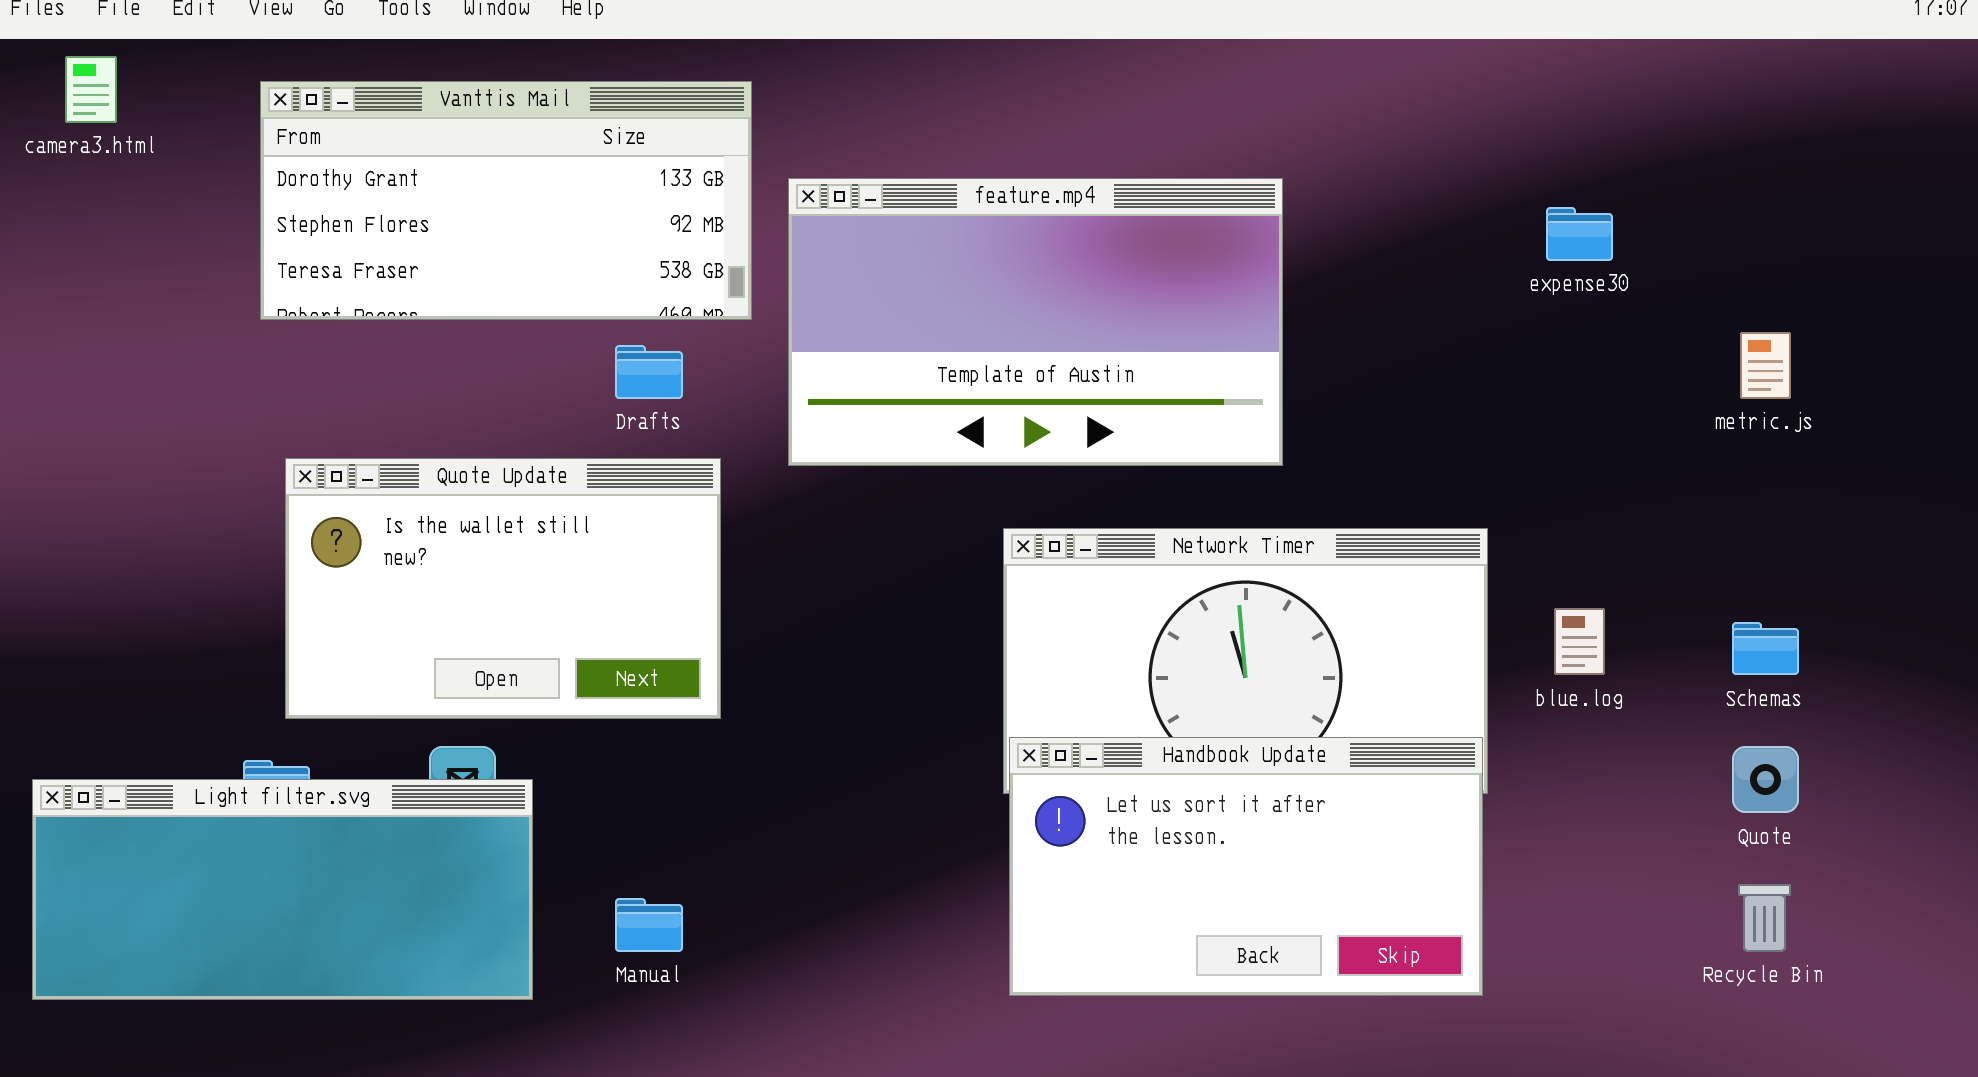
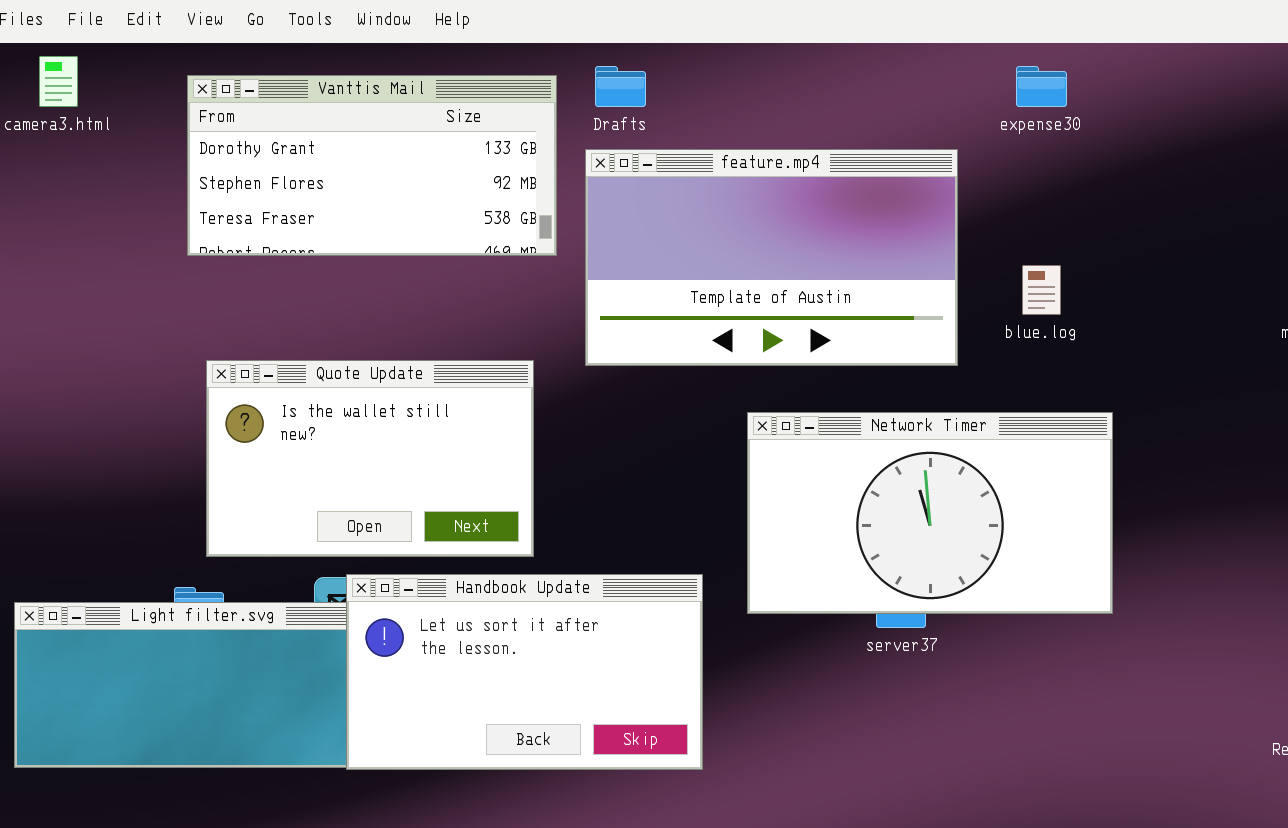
expense30: [1546,207,1613,261] -> [1016,66,1067,107], moved
Drafts: [615,345,683,399] -> [595,66,646,107], moved
blue.log: [1554,608,1605,675] -> [1022,265,1061,315], moved
Handbook Update: [1009,737,1483,996] -> [346,574,703,770], moved

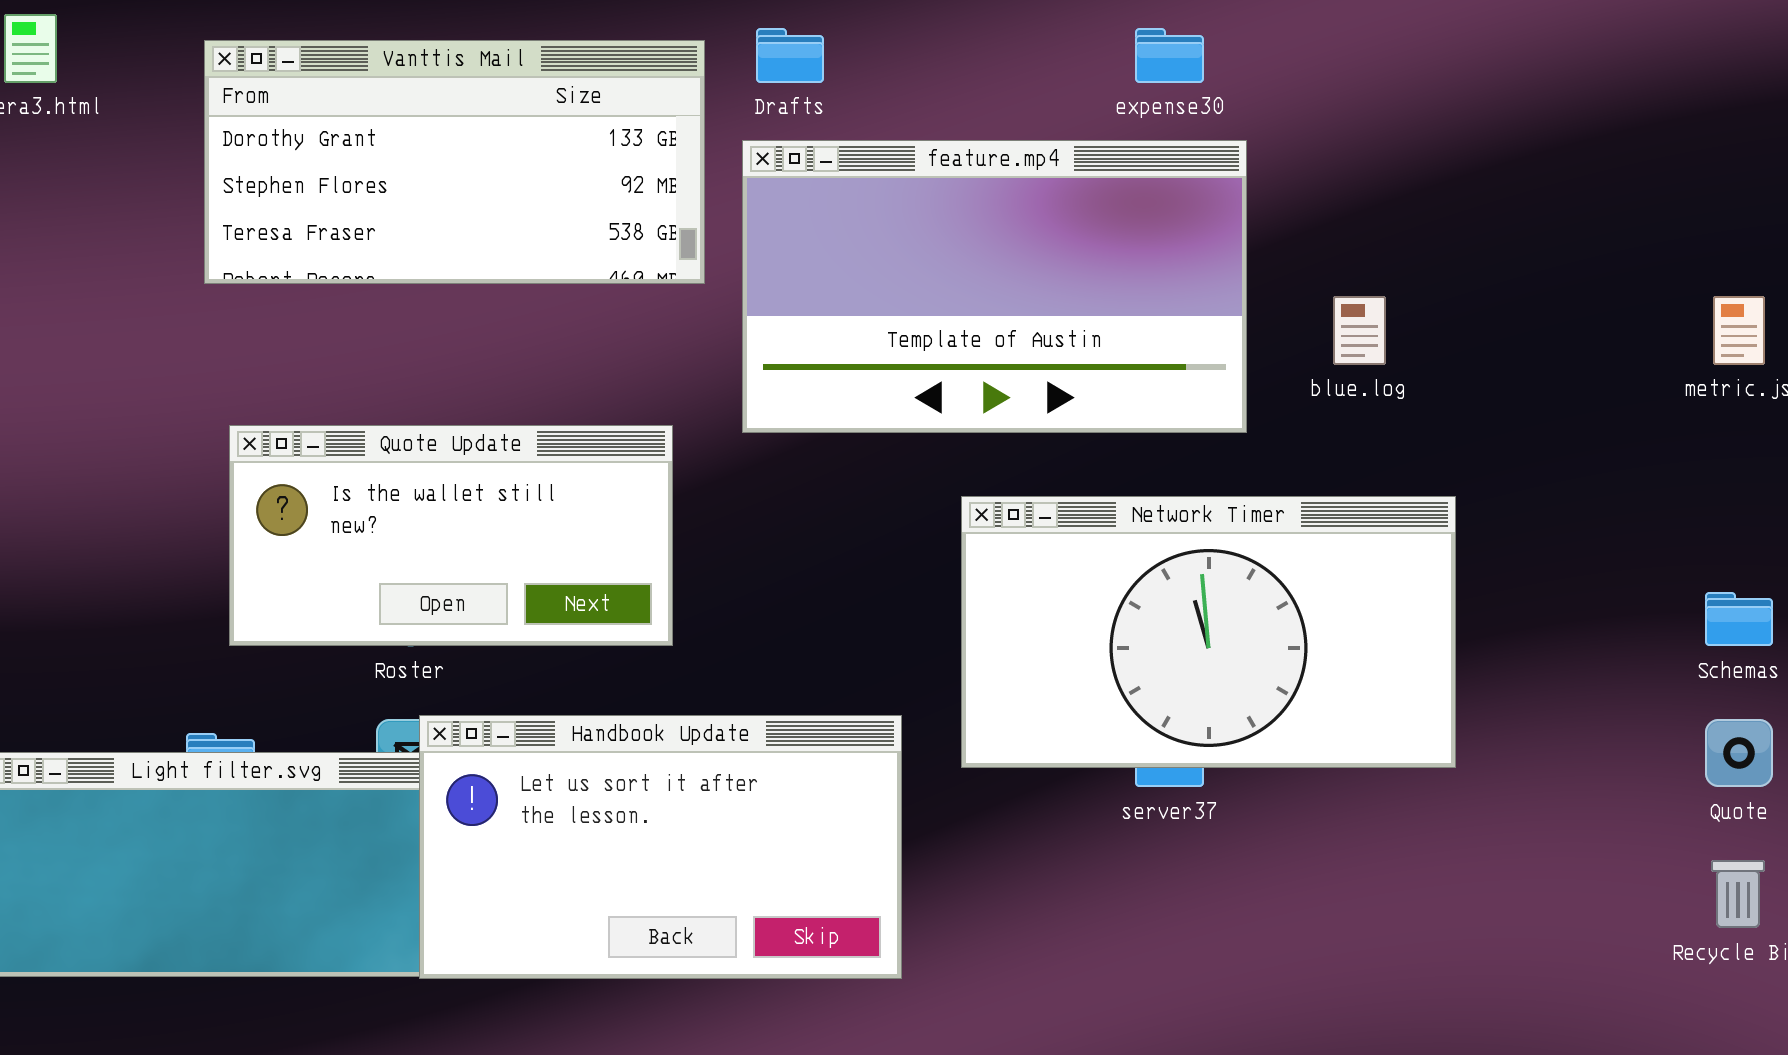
expense30: [1016,66,1067,107] -> [1135,28,1204,83], moved
Quote Update: [206,360,534,557] -> [229,425,673,646], resized

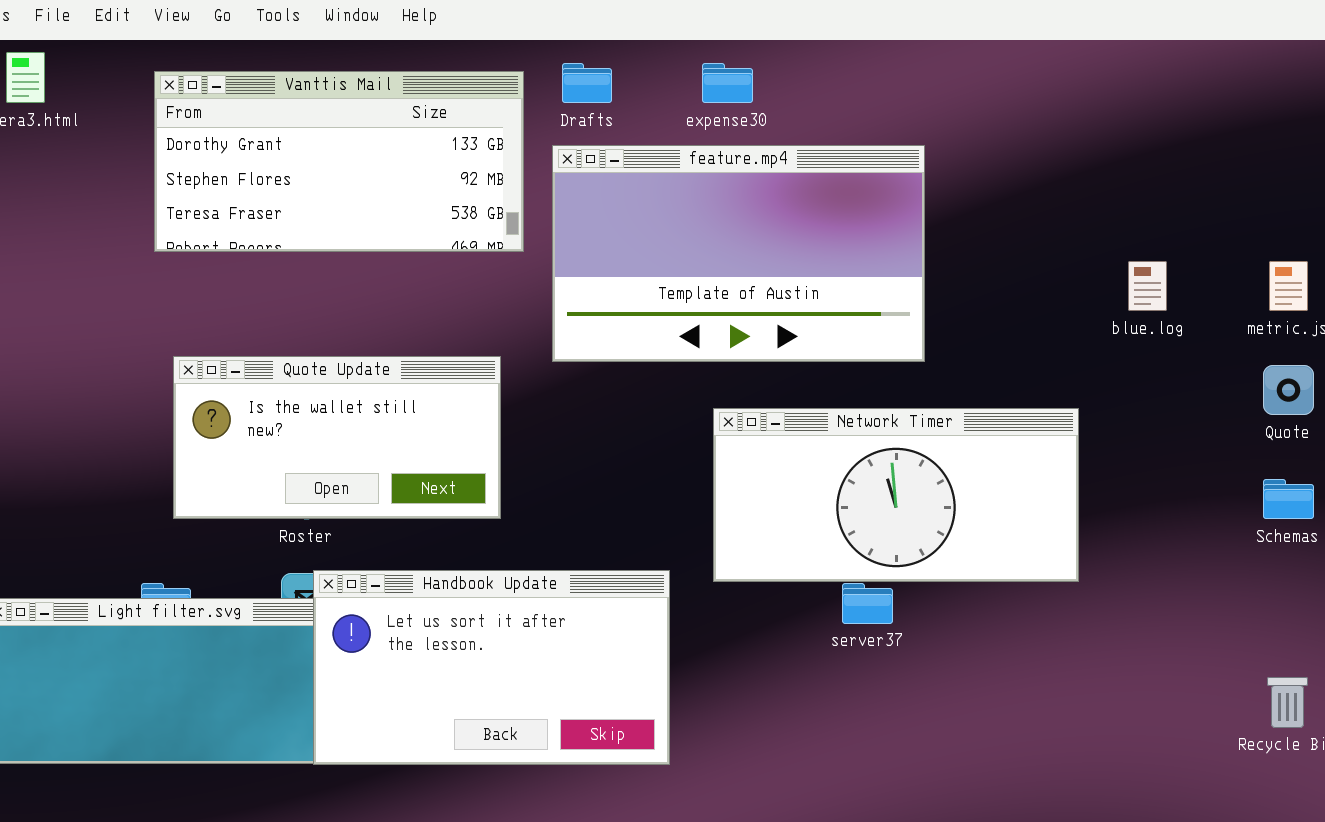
expense30: [1135,28,1204,83] -> [702,63,753,103], moved
blue.log: [1333,296,1386,365] -> [1128,261,1167,311], moved
Network Timer: [961,496,1456,768] -> [713,408,1079,582], resized
Quote: [1705,719,1773,787] -> [1263,365,1314,415], moved

